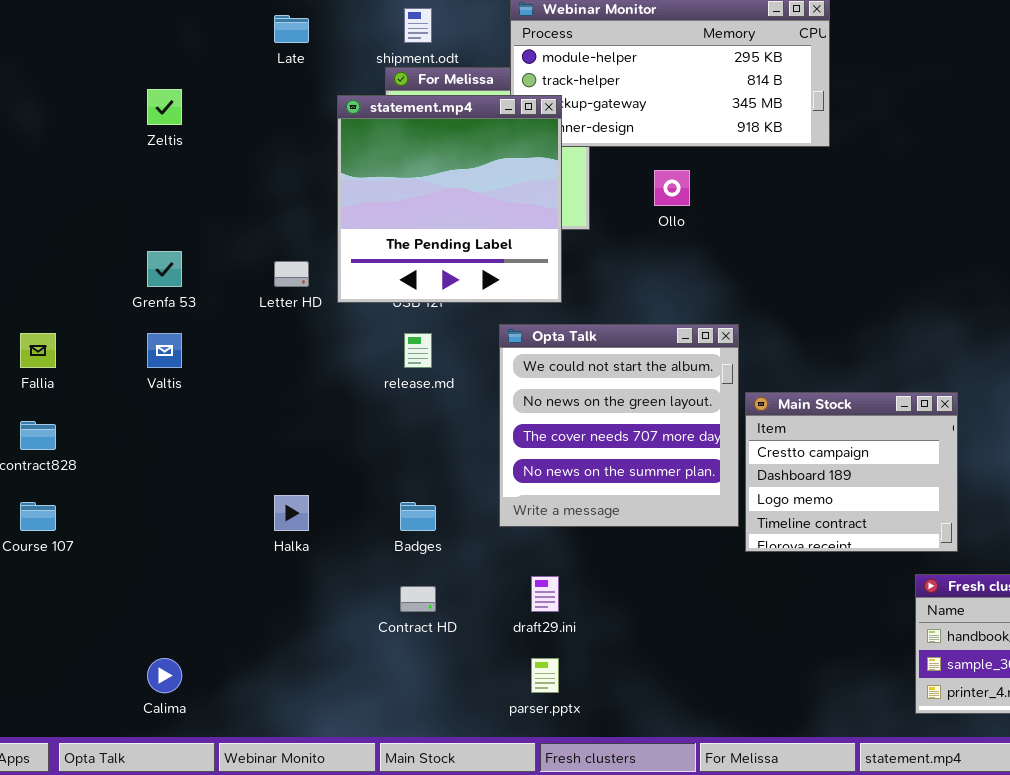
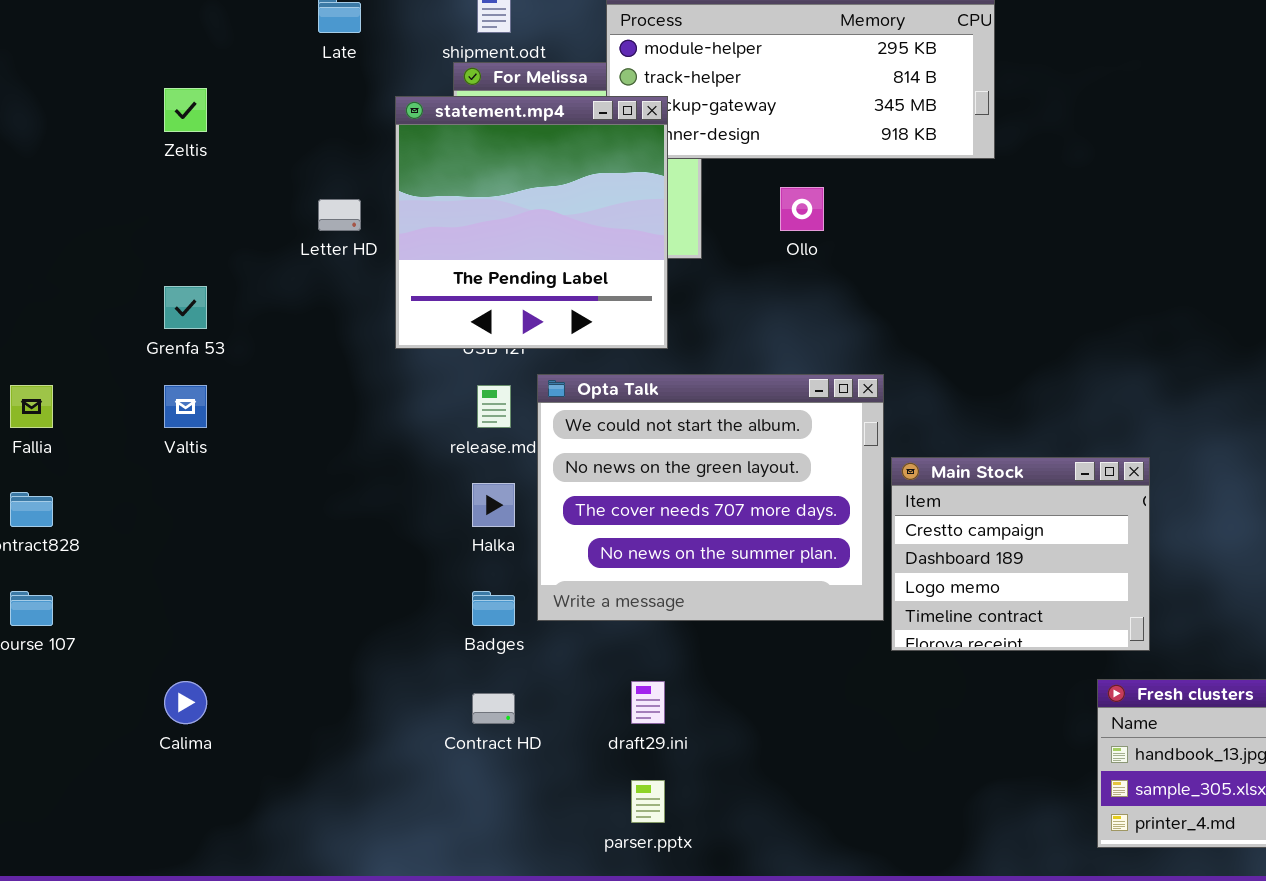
Letter HD: [274,261,309,287] -> [318,199,361,231], moved
Opta Talk: [499,324,739,527] -> [537,374,884,621], resized
Halka: [274,495,309,531] -> [472,483,515,527], moved
Calima: [147,658,182,693] -> [164,681,207,724], moved

